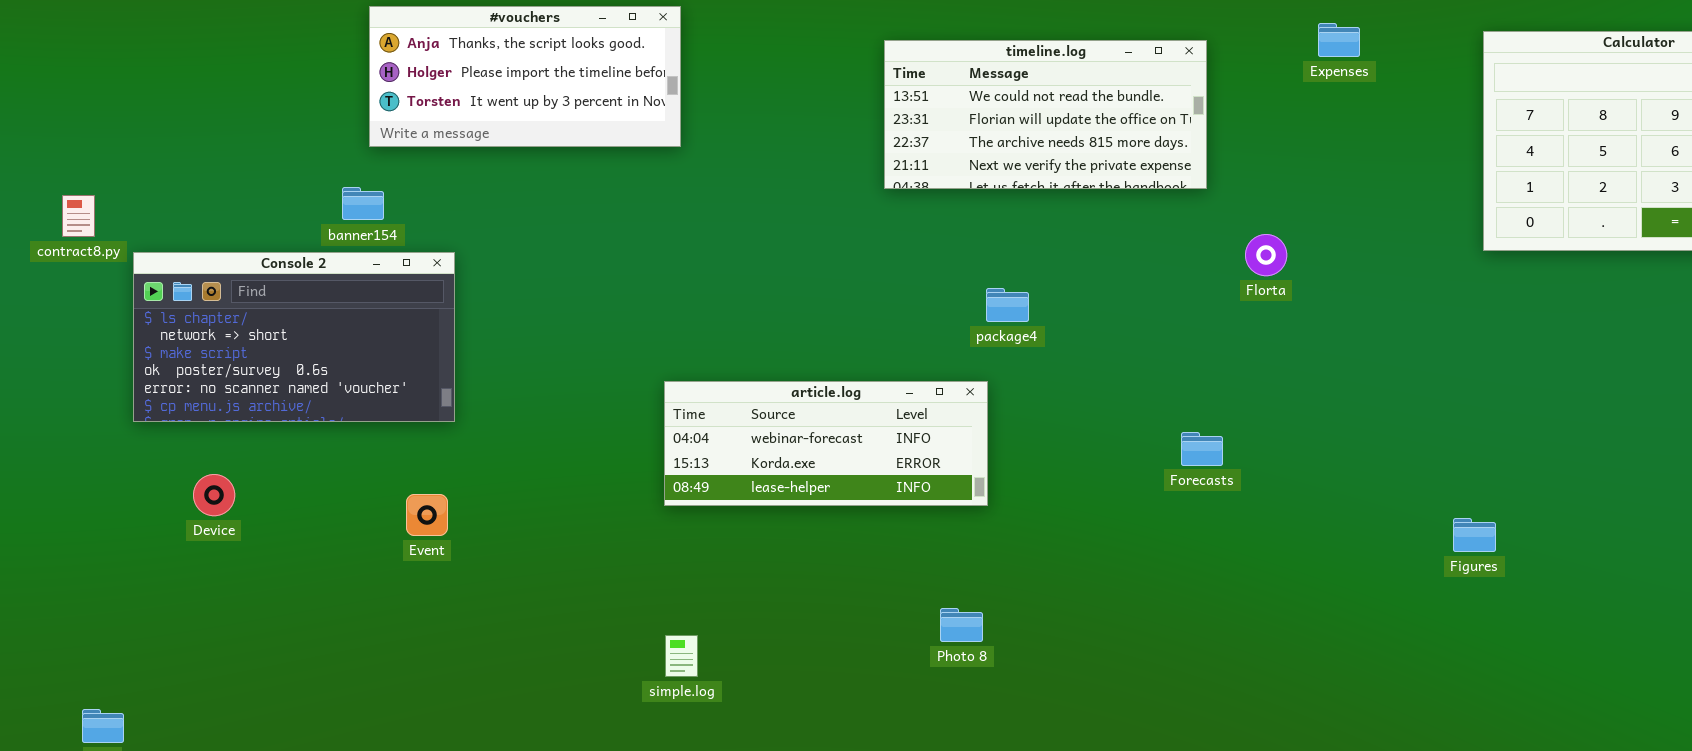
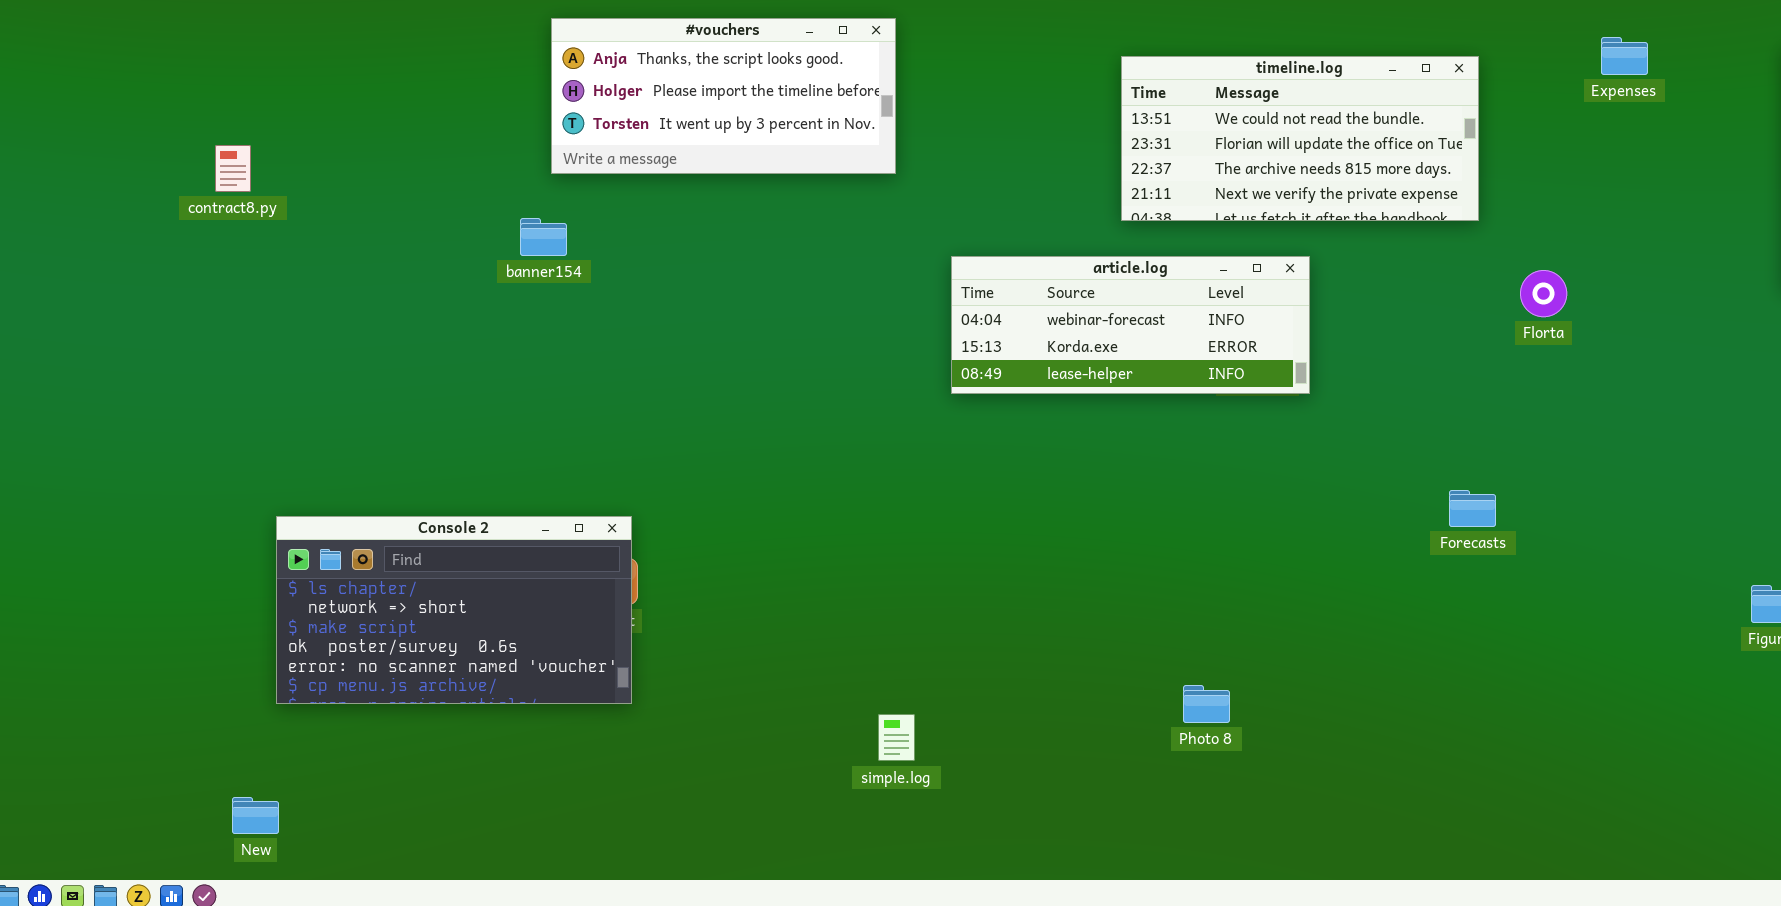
contract8.py: [62,195,95,237] -> [215,145,251,192], moved
Console 2: [133,252,455,422] -> [276,516,632,704], moved
article.log: [664,381,988,506] -> [951,256,1310,394], moved

